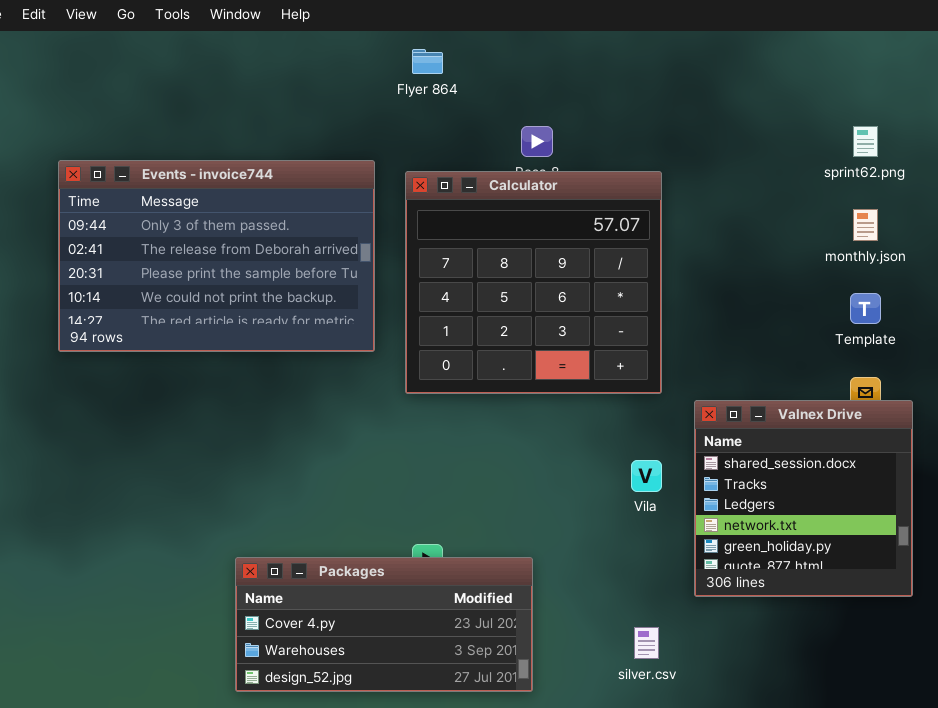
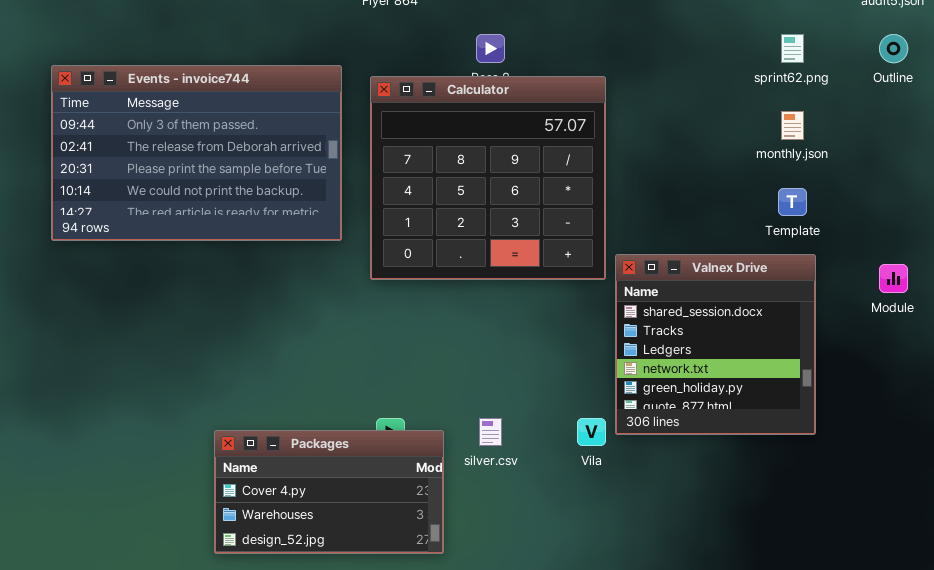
Valnex Drive: [694,400,913,597] -> [615,254,816,435], moved
Vila: [631,460,662,492] -> [577,418,606,446], moved
Packages: [235,557,533,692] -> [214,430,444,554], resized
silver.csv: [634,627,659,659] -> [479,418,502,446], moved

